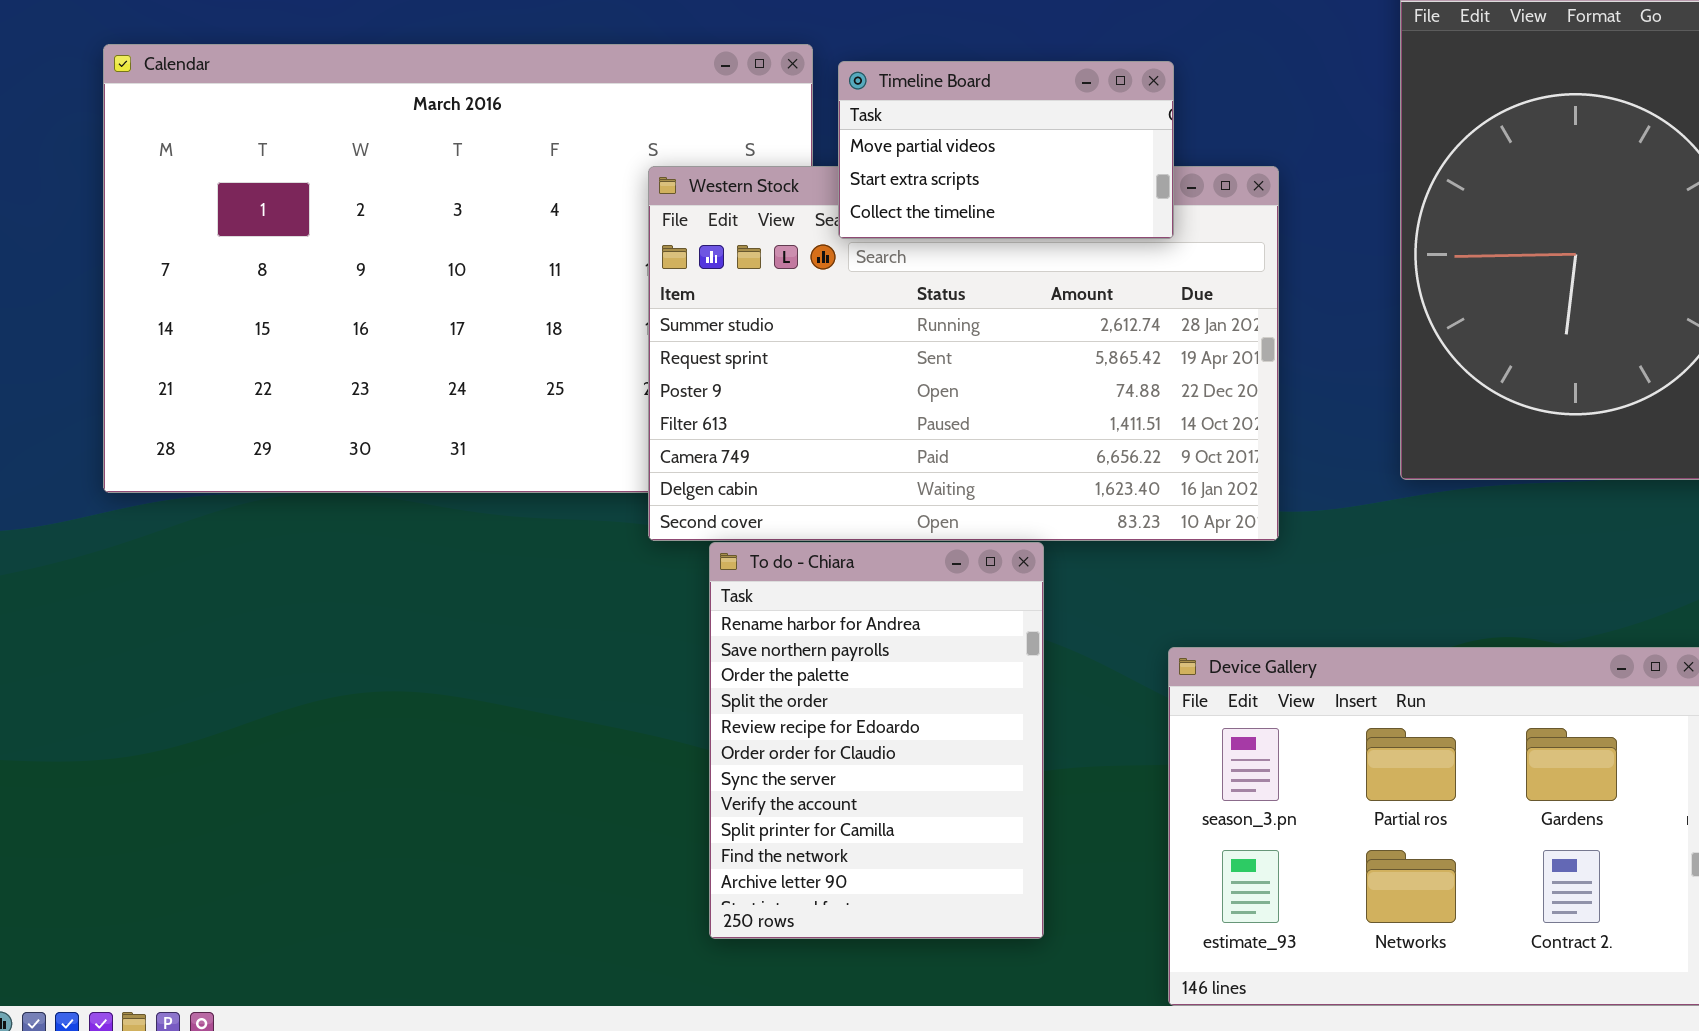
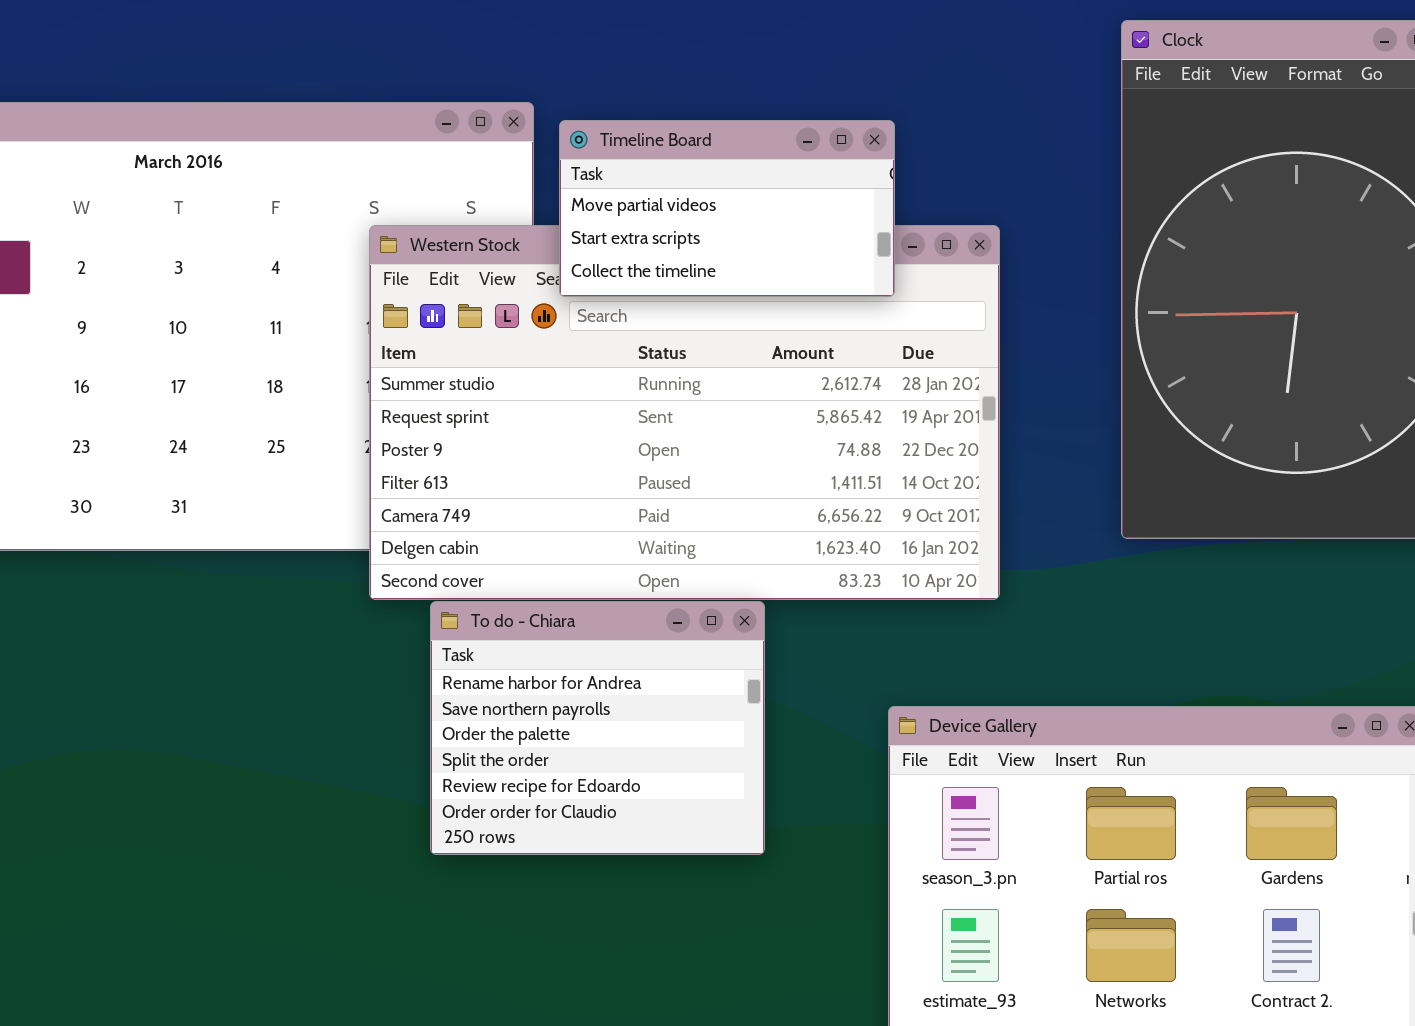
To do - Chiara: [709,542,1044,939] -> [430,601,765,855], resized

